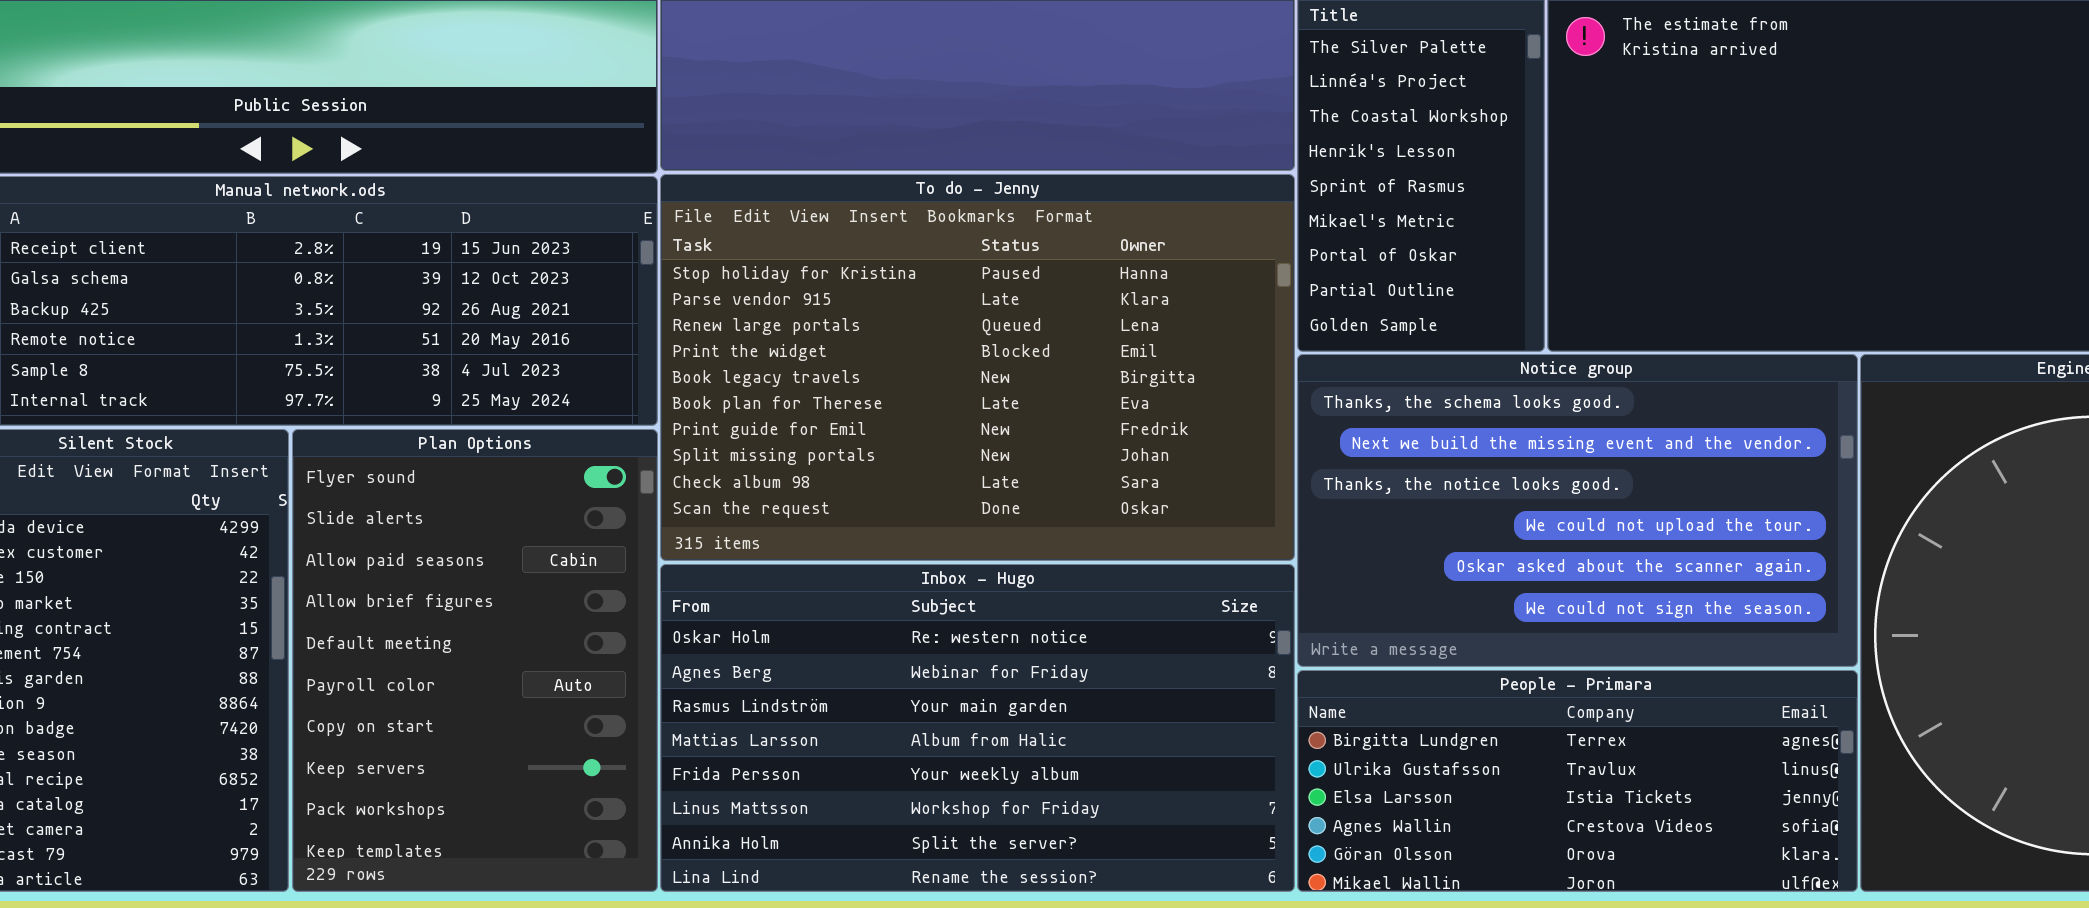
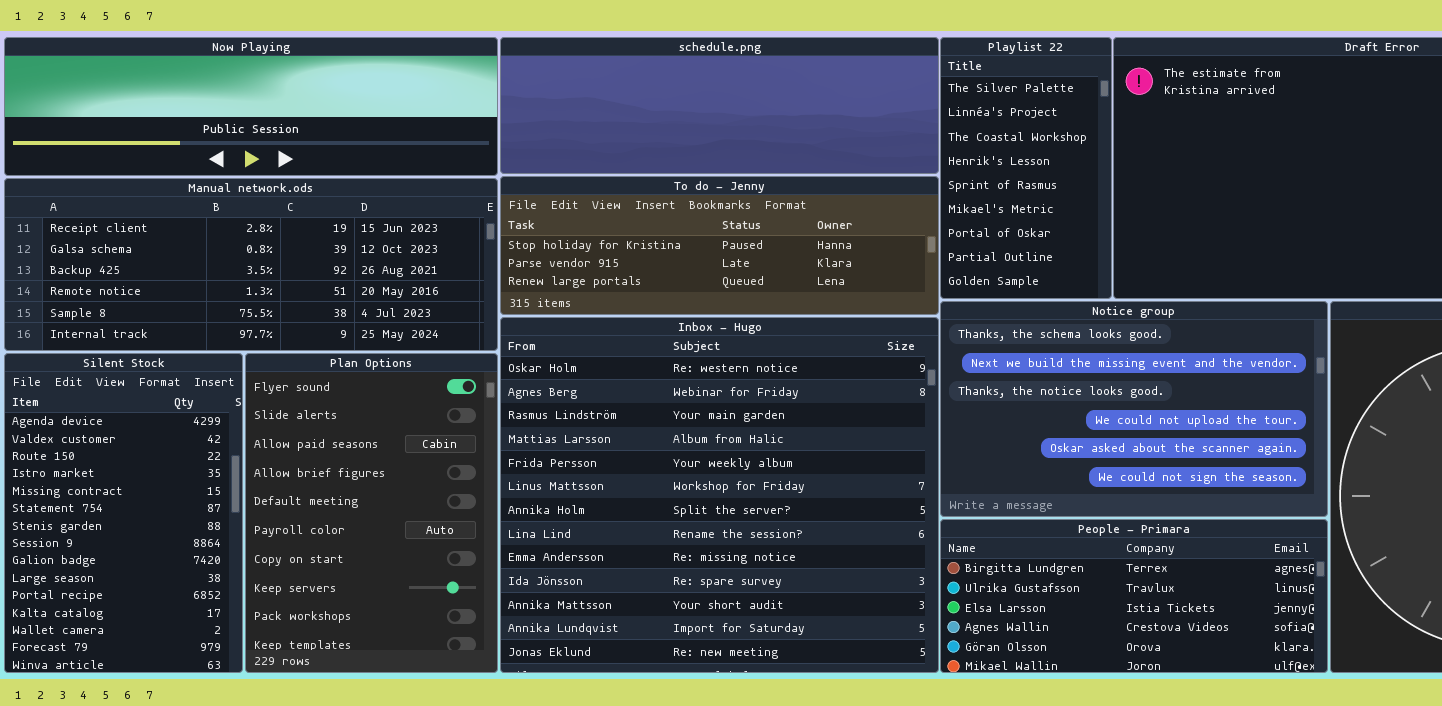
To do - Jenny: [660,174,1295,561] -> [500,176,939,315], resized
Inbox - Hugo: [660,564,1295,892] -> [500,317,939,673], resized

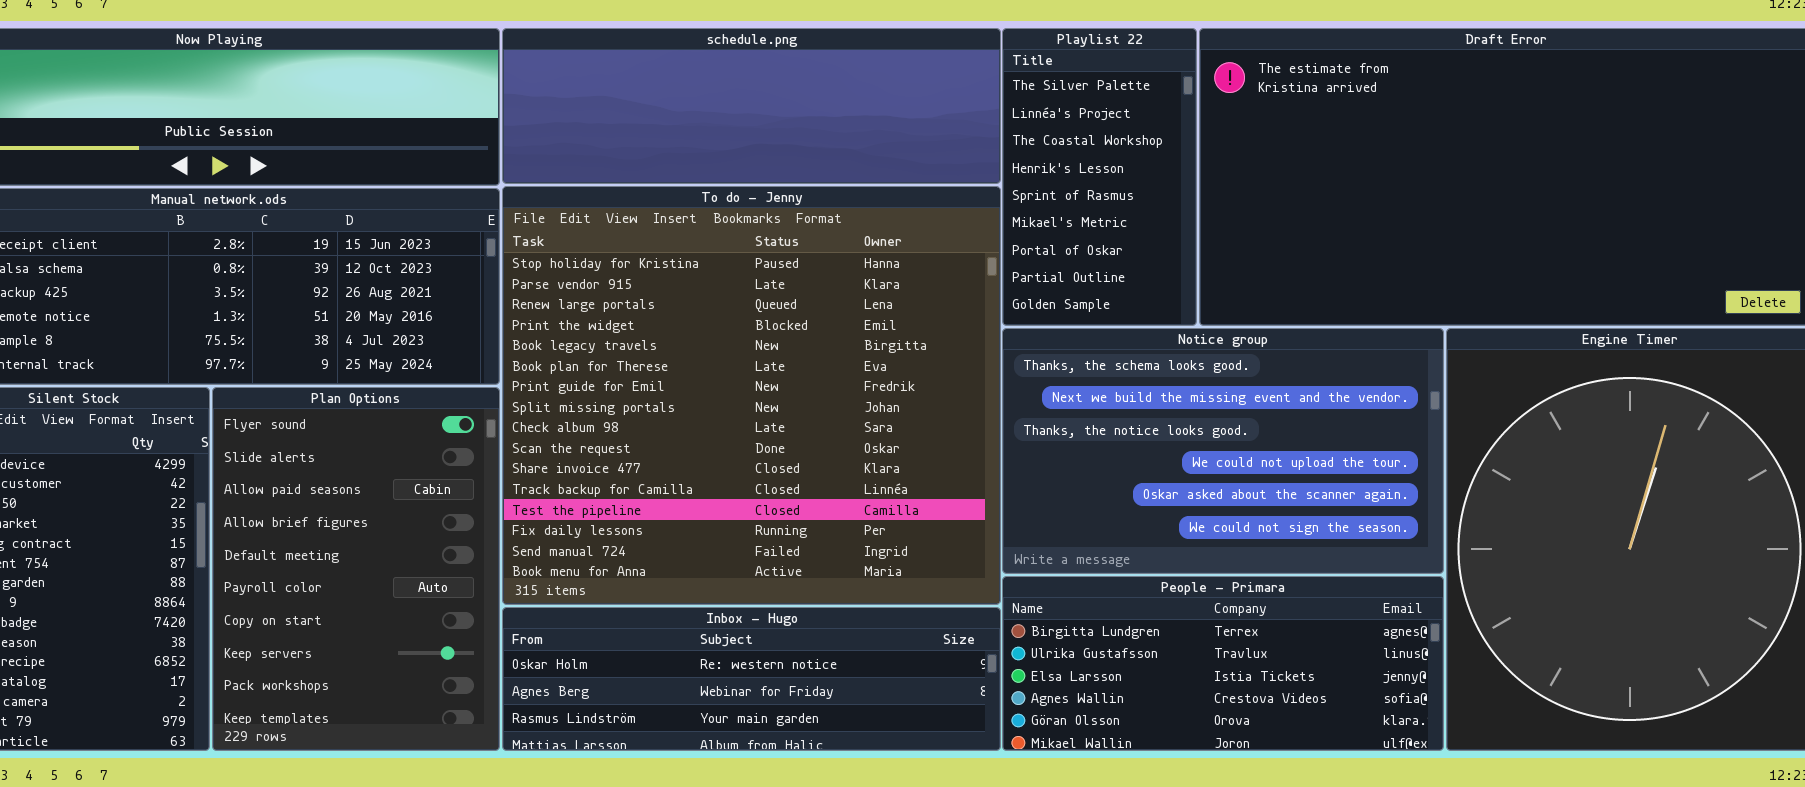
To do - Jenny: [500,176,939,315] -> [502,186,1001,605], resized
Inbox - Hugo: [500,317,939,673] -> [502,607,1001,751], resized

